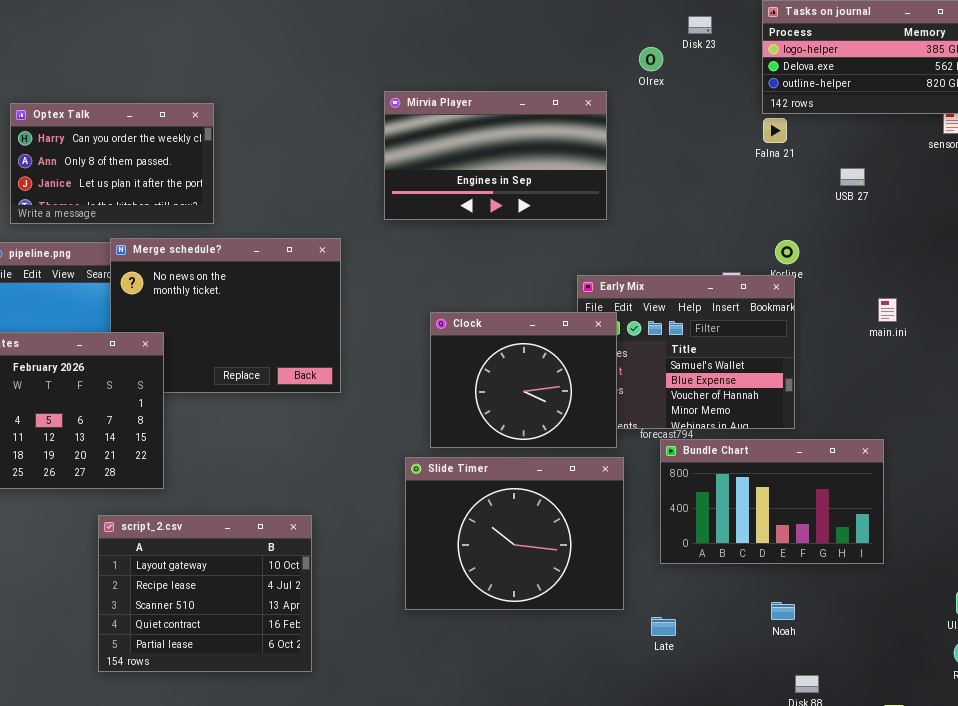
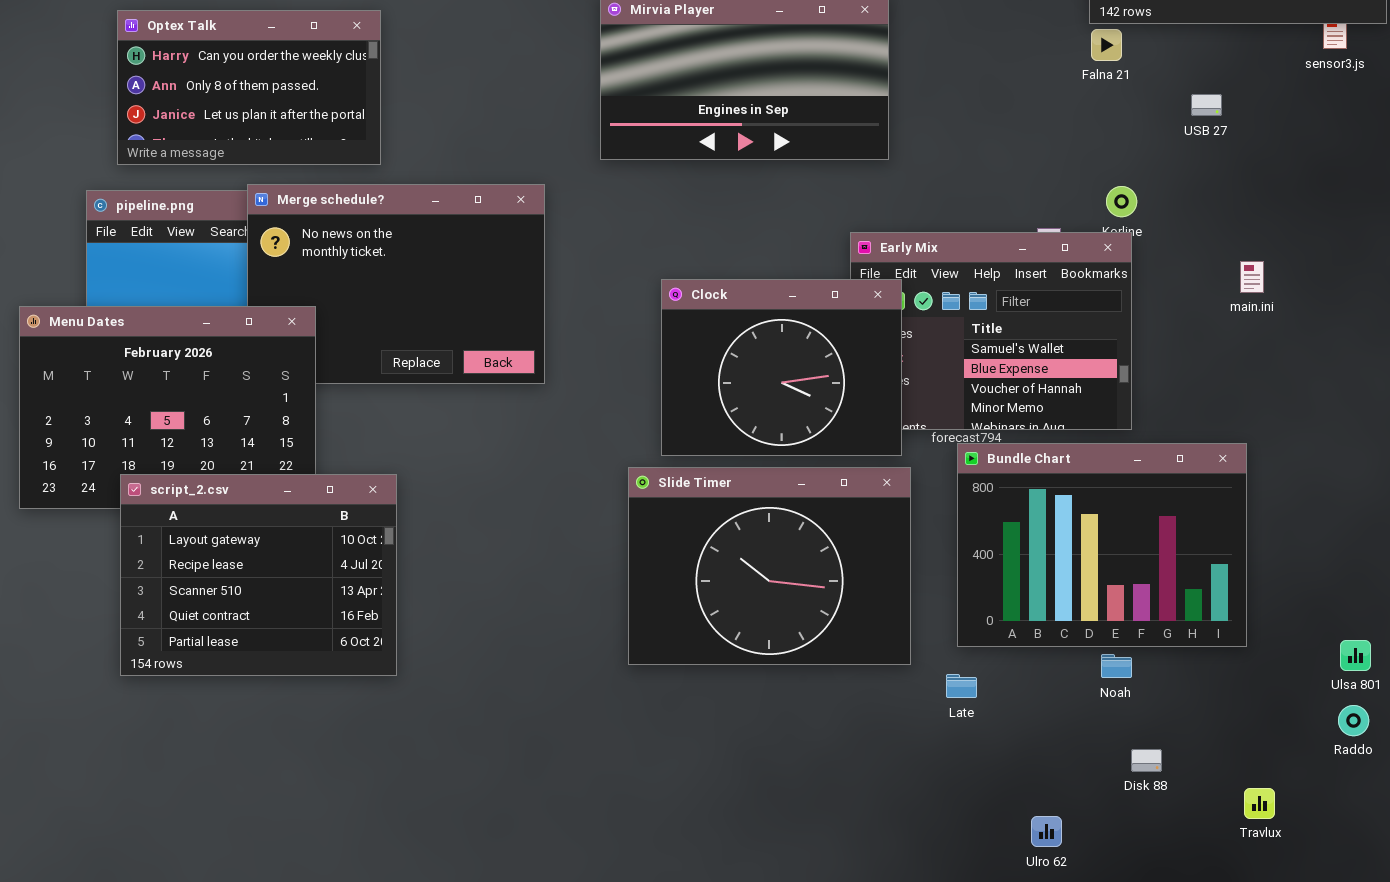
Bundle Chart: [660,439,884,564] -> [957,443,1247,647], resized
script_2.csv: [98,515,312,672] -> [120,474,397,676], moved

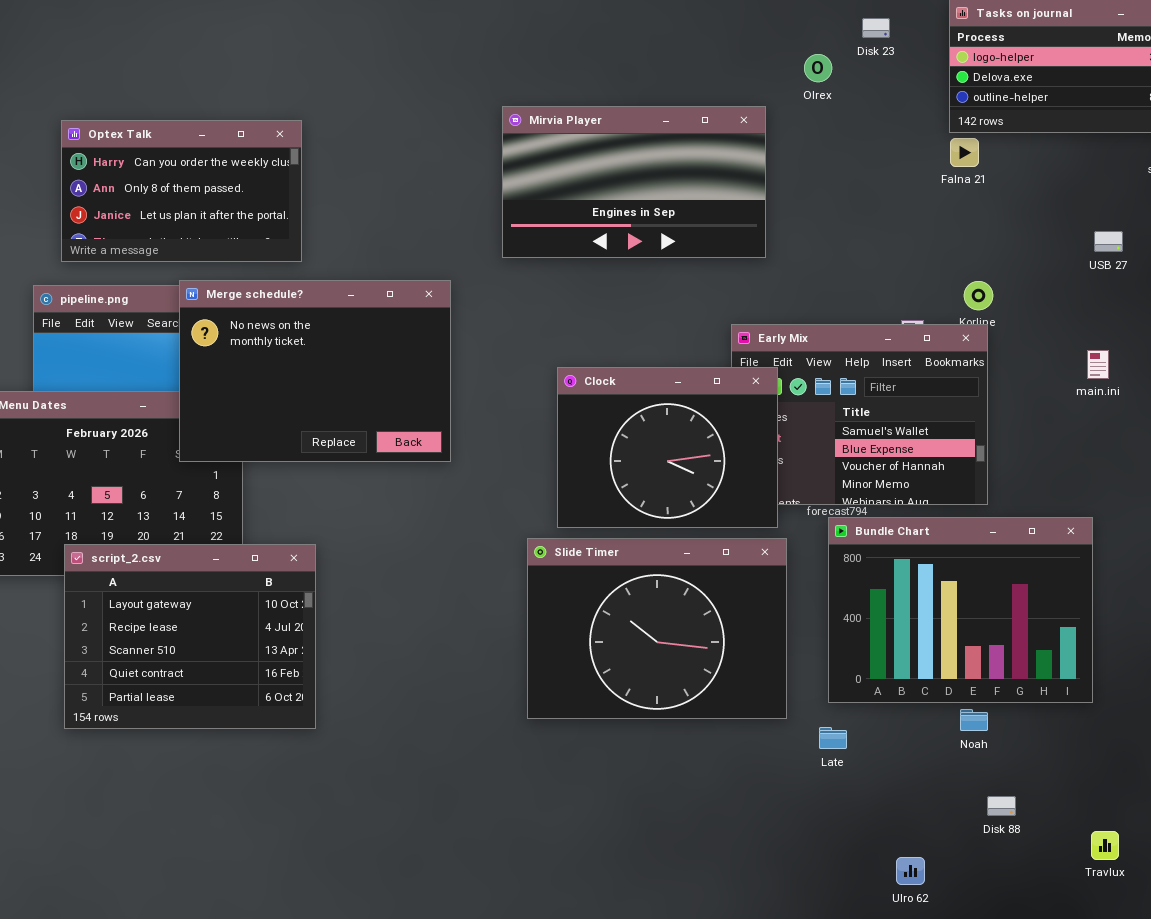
USB 27: [1191,94,1222,116] -> [1094,231,1123,252], moved
Merge schedule?: [247,184,545,384] -> [179,280,451,462], raised

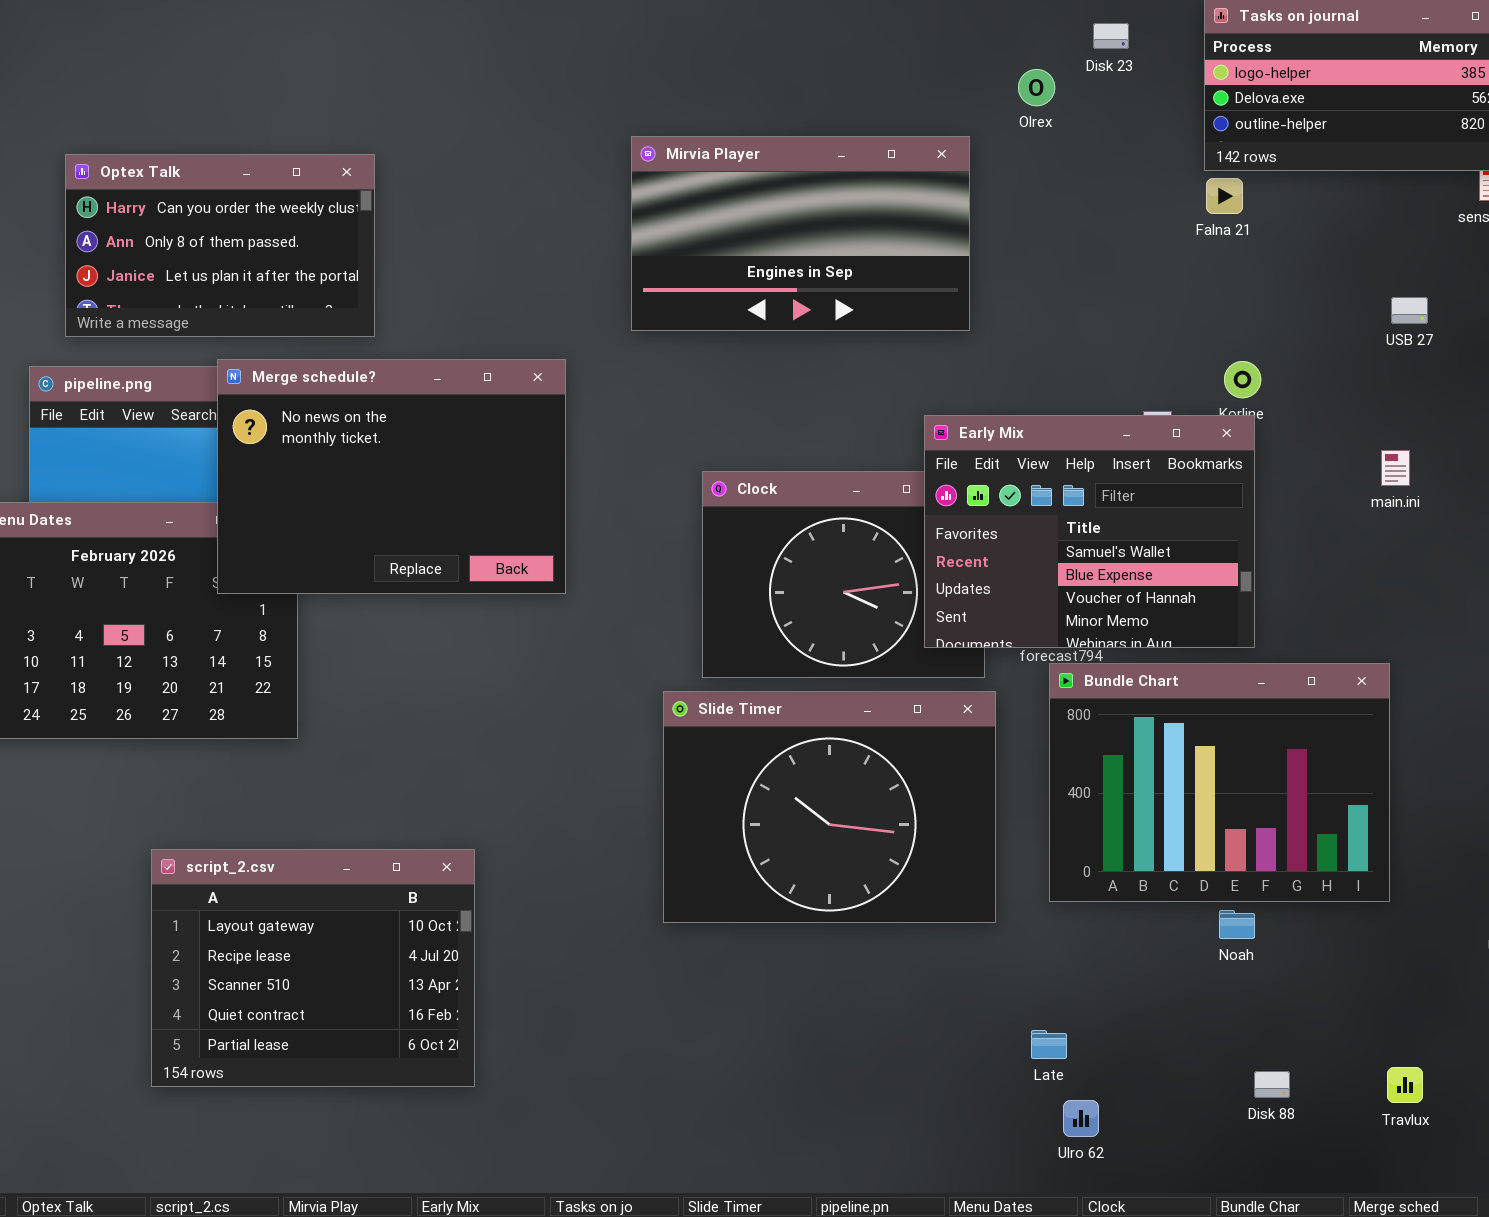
Early Mix: [731,324,988,505] -> [924,415,1255,648], raised
script_2.csv: [64,544,316,729] -> [151,849,475,1087], moved
Late: [819,727,847,749] -> [1031,1030,1067,1059], moved
Disk 88: [987,796,1016,816] -> [1254,1071,1290,1098], moved
Ulro 62: [896,857,925,885] -> [1063,1100,1099,1137], moved

